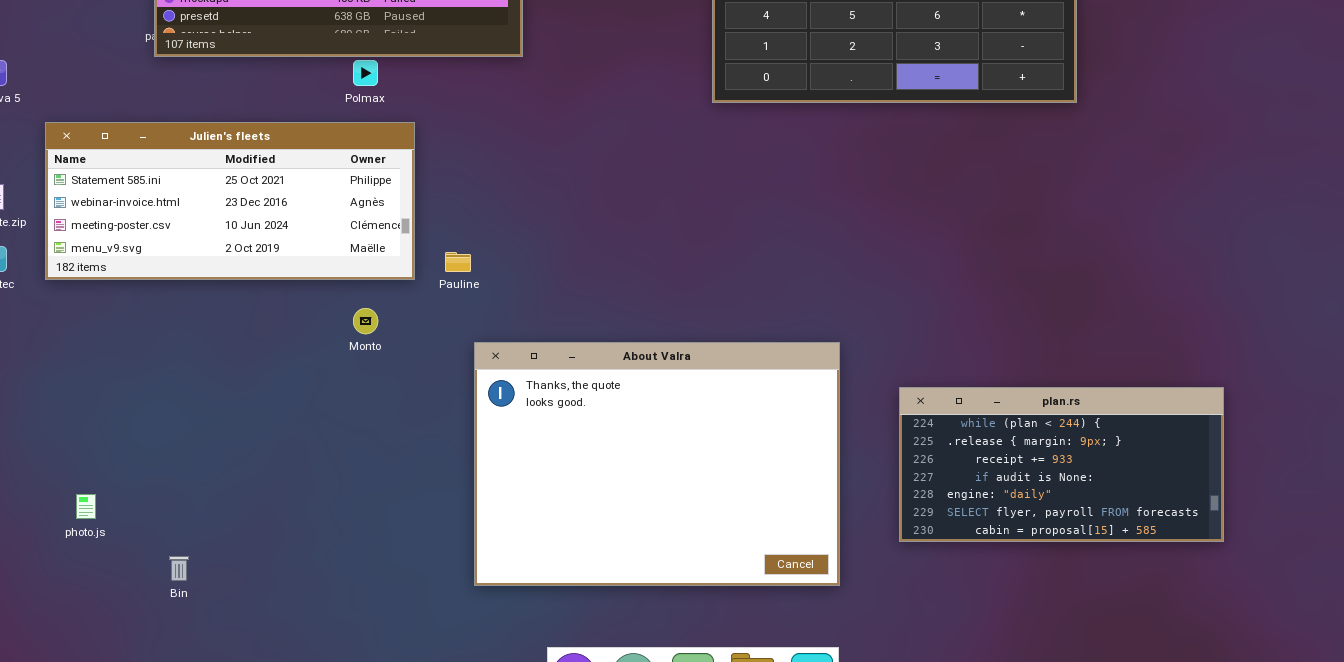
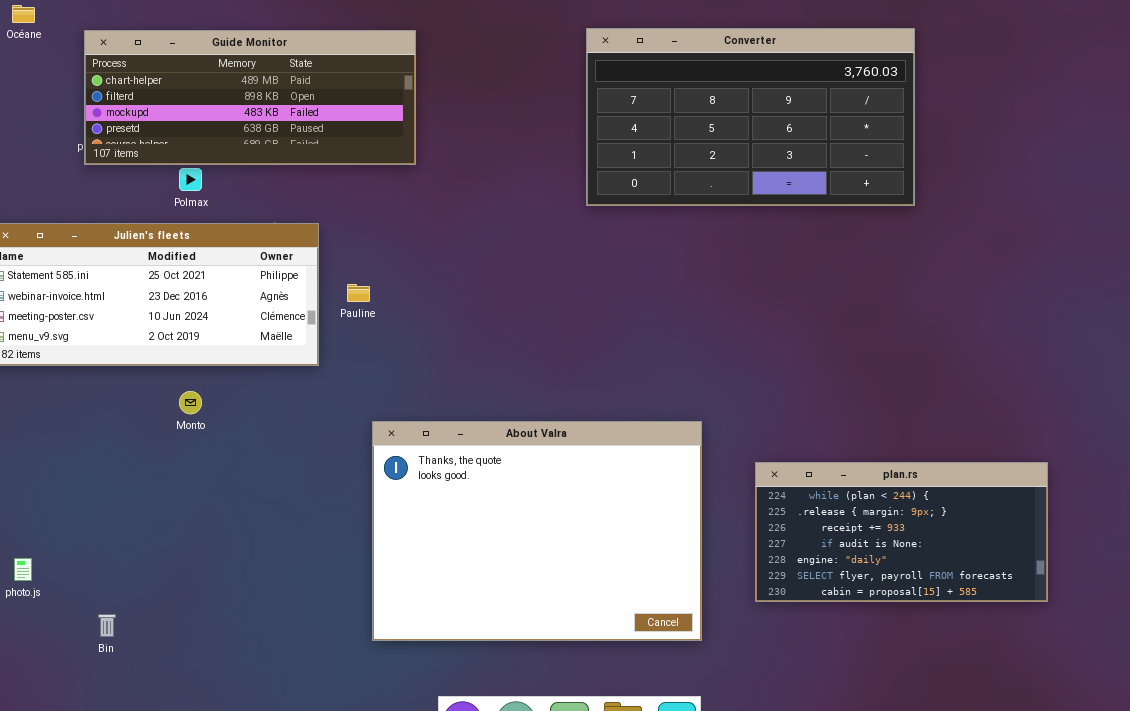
Polmax: [353,60,378,86] -> [179,168,202,191], moved
Pauline: [445,252,471,272] -> [347,284,370,302], moved
Monto: [353,308,378,334] -> [179,391,202,414], moved

